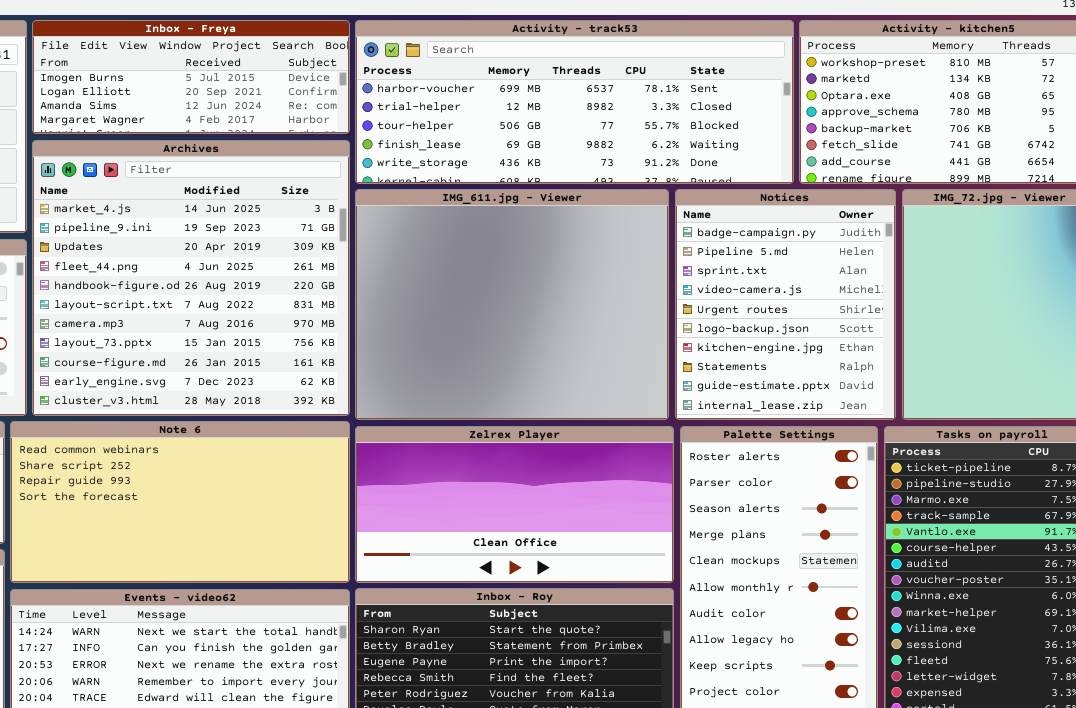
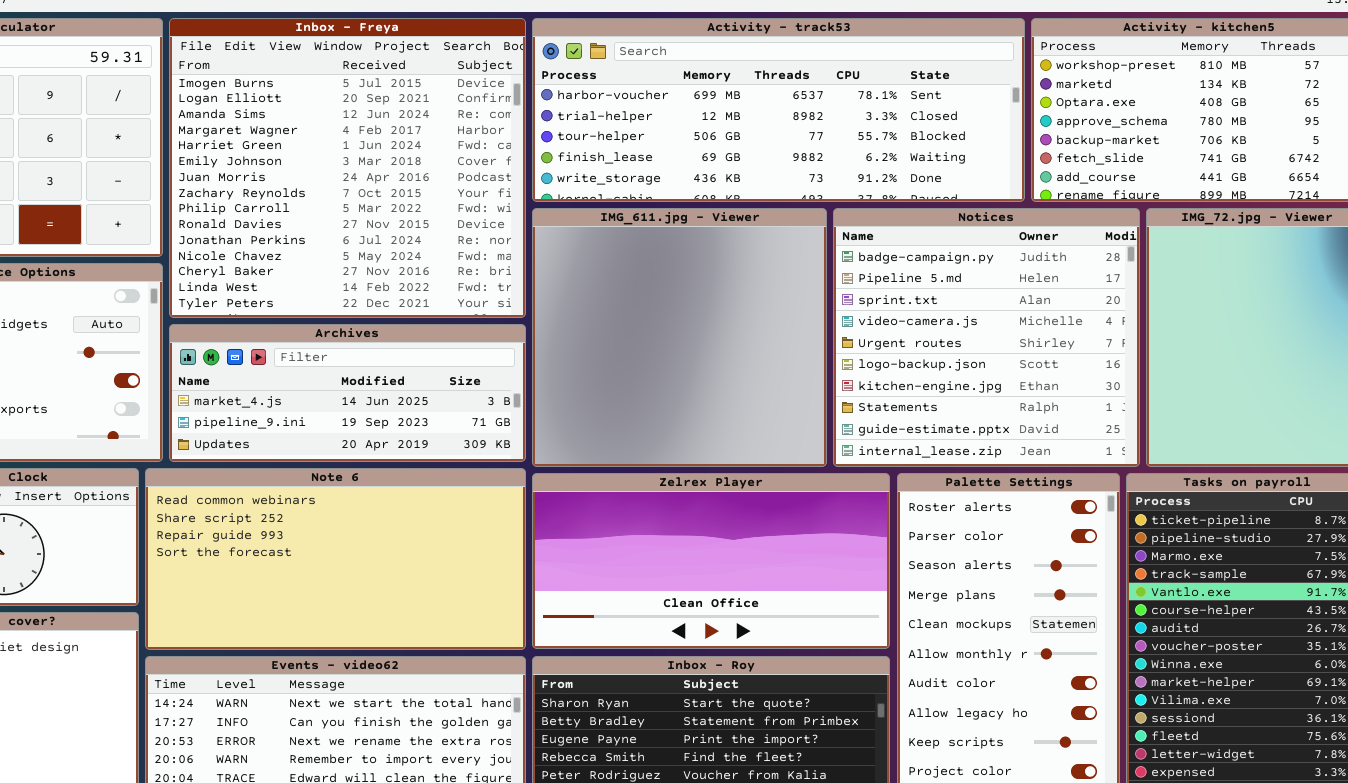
Inbox - Freya: [32,20,350,134] -> [169,18,526,318], resized
Archives: [32,140,350,416] -> [169,324,526,462], resized
IMG_611.jpg - Viewer: [355,189,669,420] -> [532,208,827,467], resized
Notices: [675,189,896,420] -> [833,208,1140,467], resized

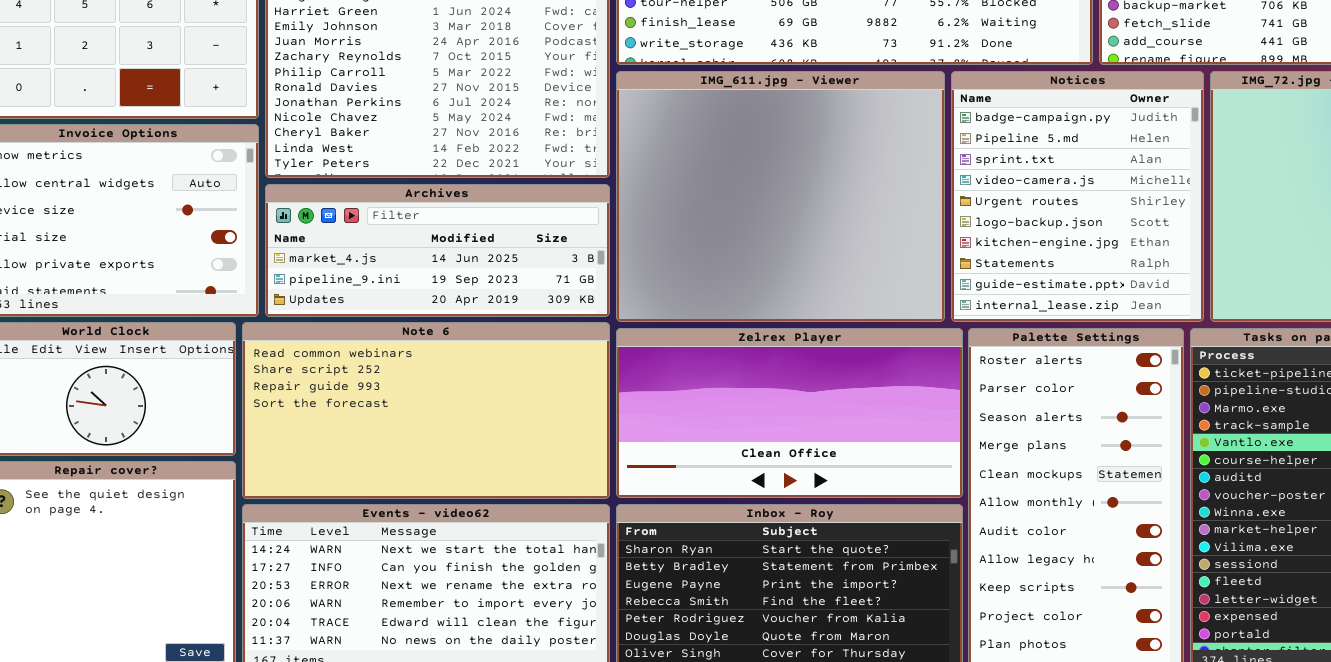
IMG_611.jpg - Viewer: [532,208,827,467] -> [616,71,945,322], resized
Notices: [833,208,1140,467] -> [951,71,1204,322], resized

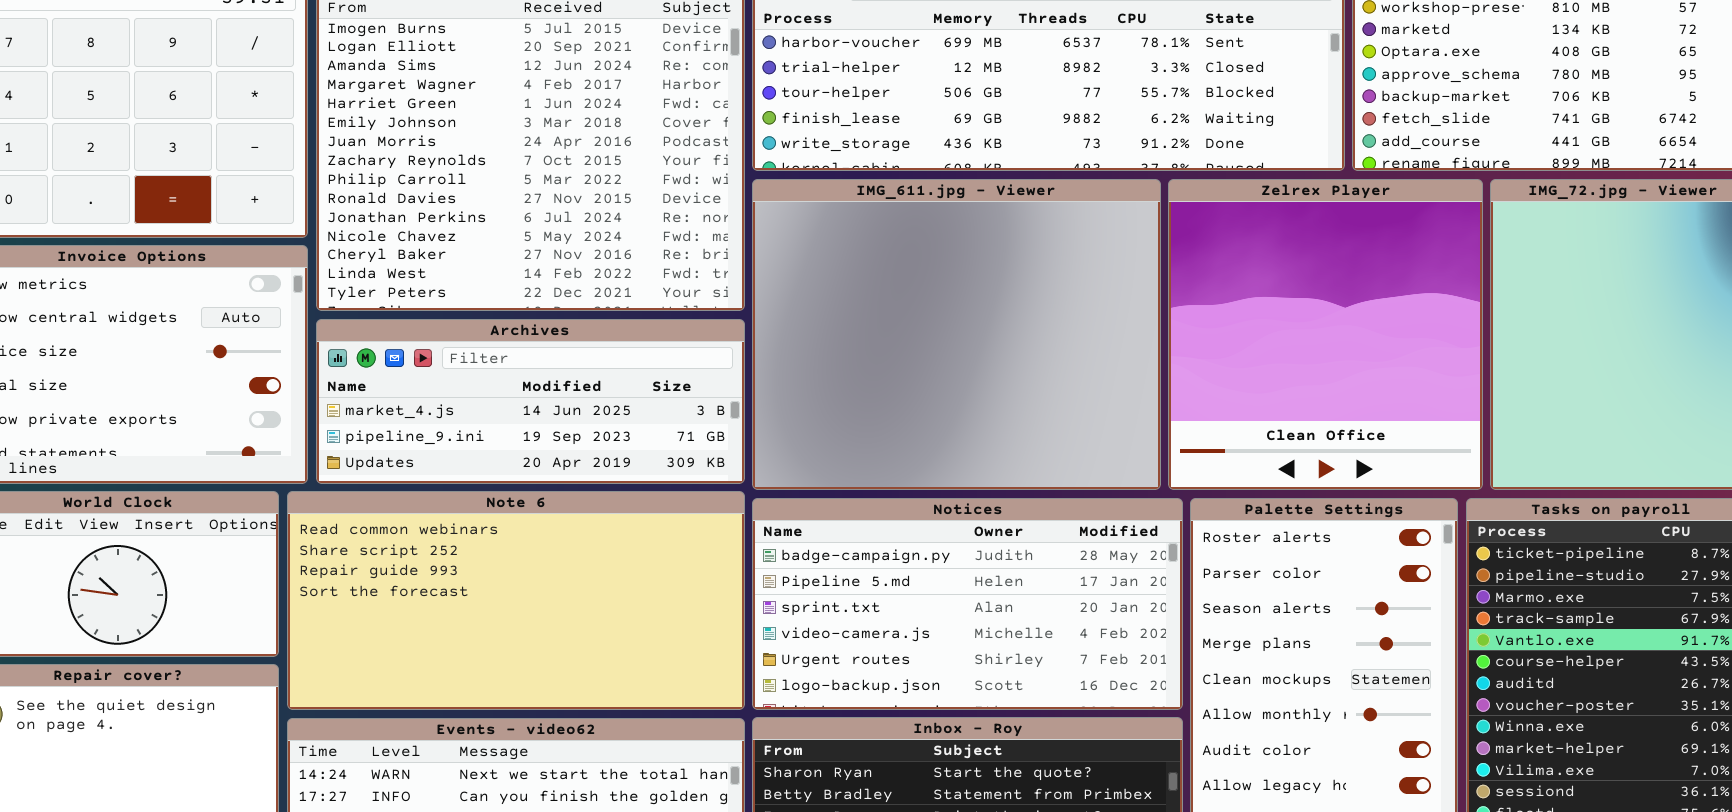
Notices: [951,71,1204,322] -> [752,498,1183,710], moved, resized
Zelrex Player: [616,328,963,498] -> [1168,179,1483,490], moved, resized

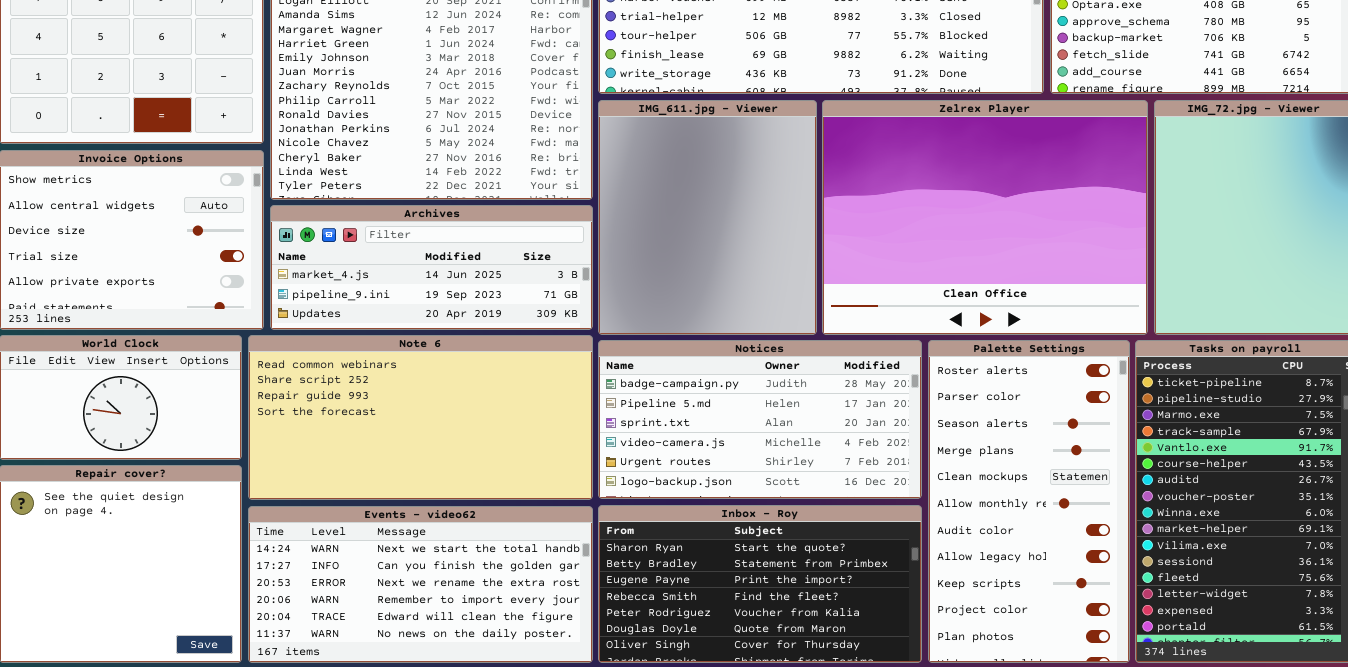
IMG_611.jpg - Viewer: [752,179,1161,490] -> [598,100,817,335], resized
Zelrex Player: [1168,179,1483,490] -> [822,100,1148,335], resized

